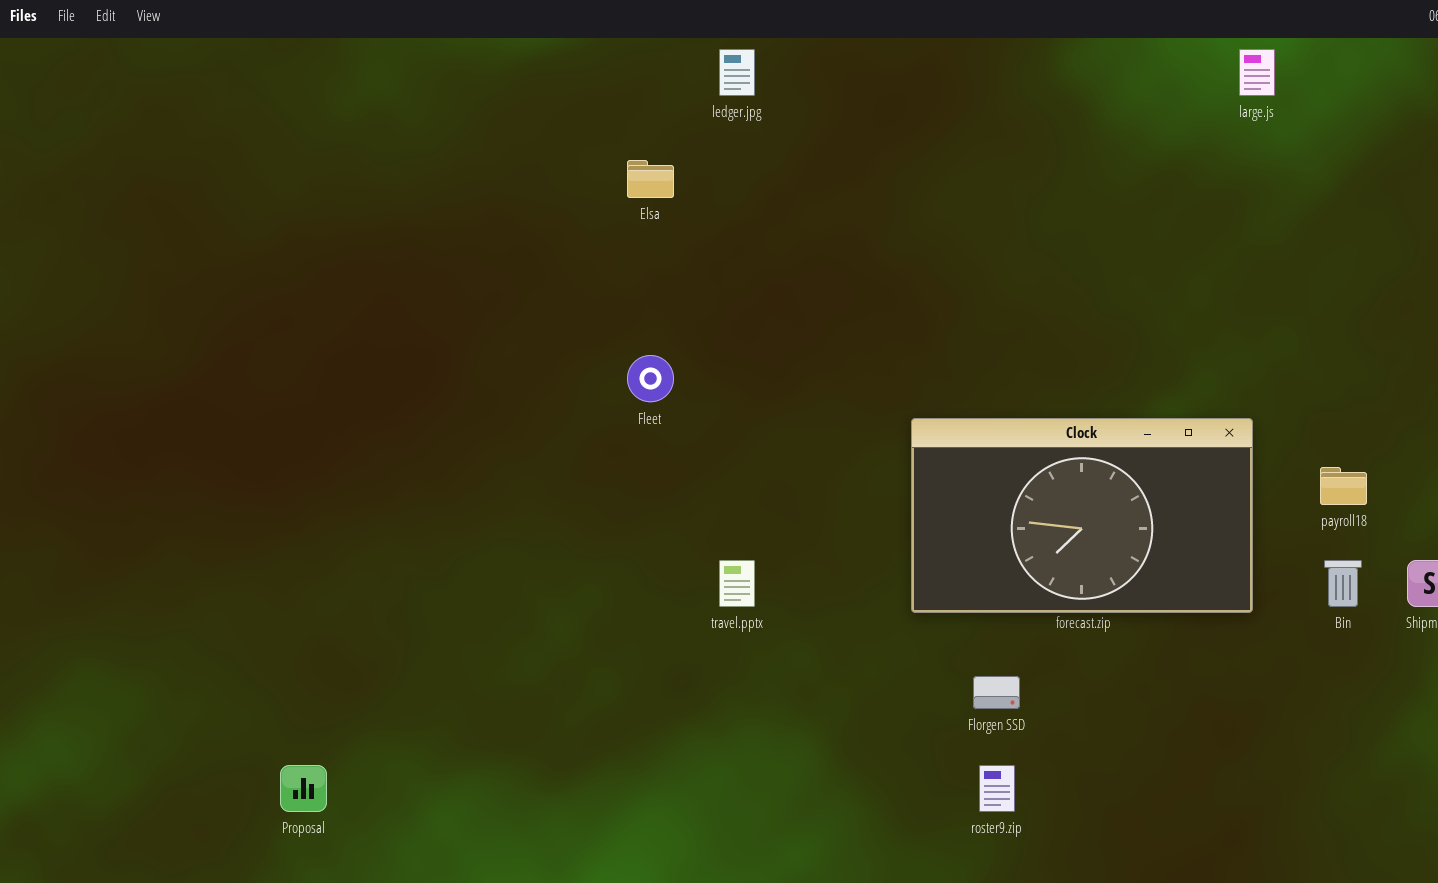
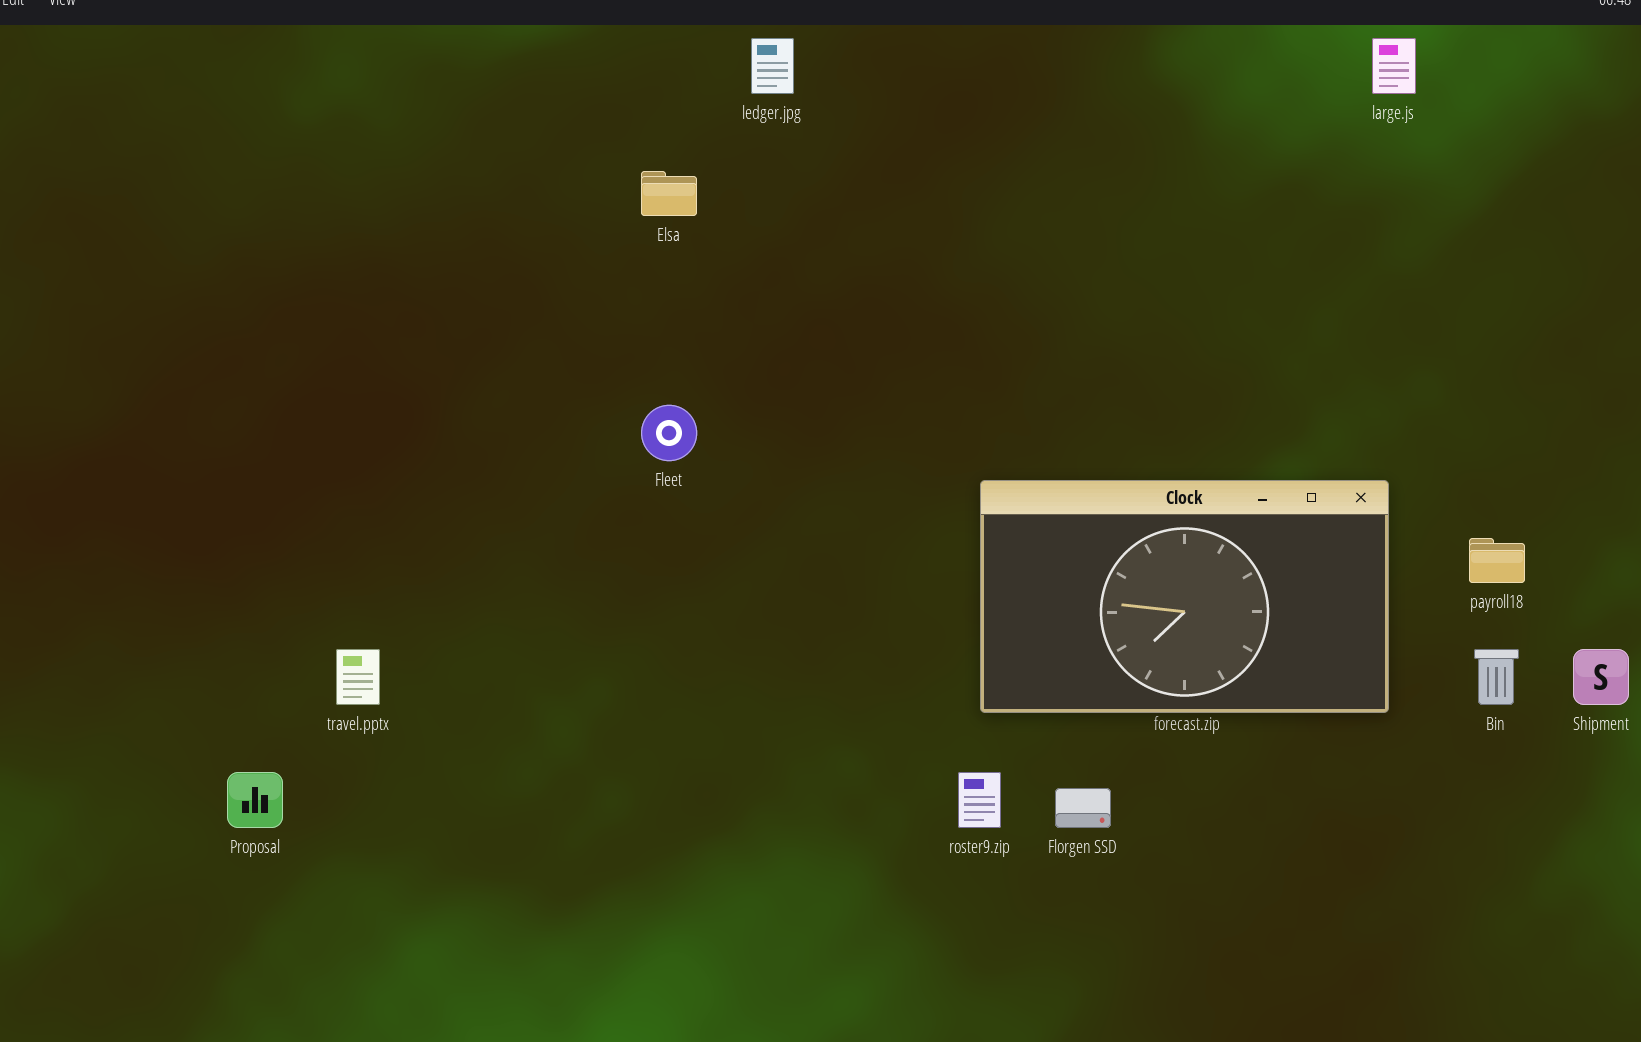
travel.pptx: [719,560,755,607] -> [336,649,380,705], moved
Proposal: [280,765,327,812] -> [227,772,283,828], moved
roster9.zip: [979,765,1015,812] -> [958,772,1001,828], moved

